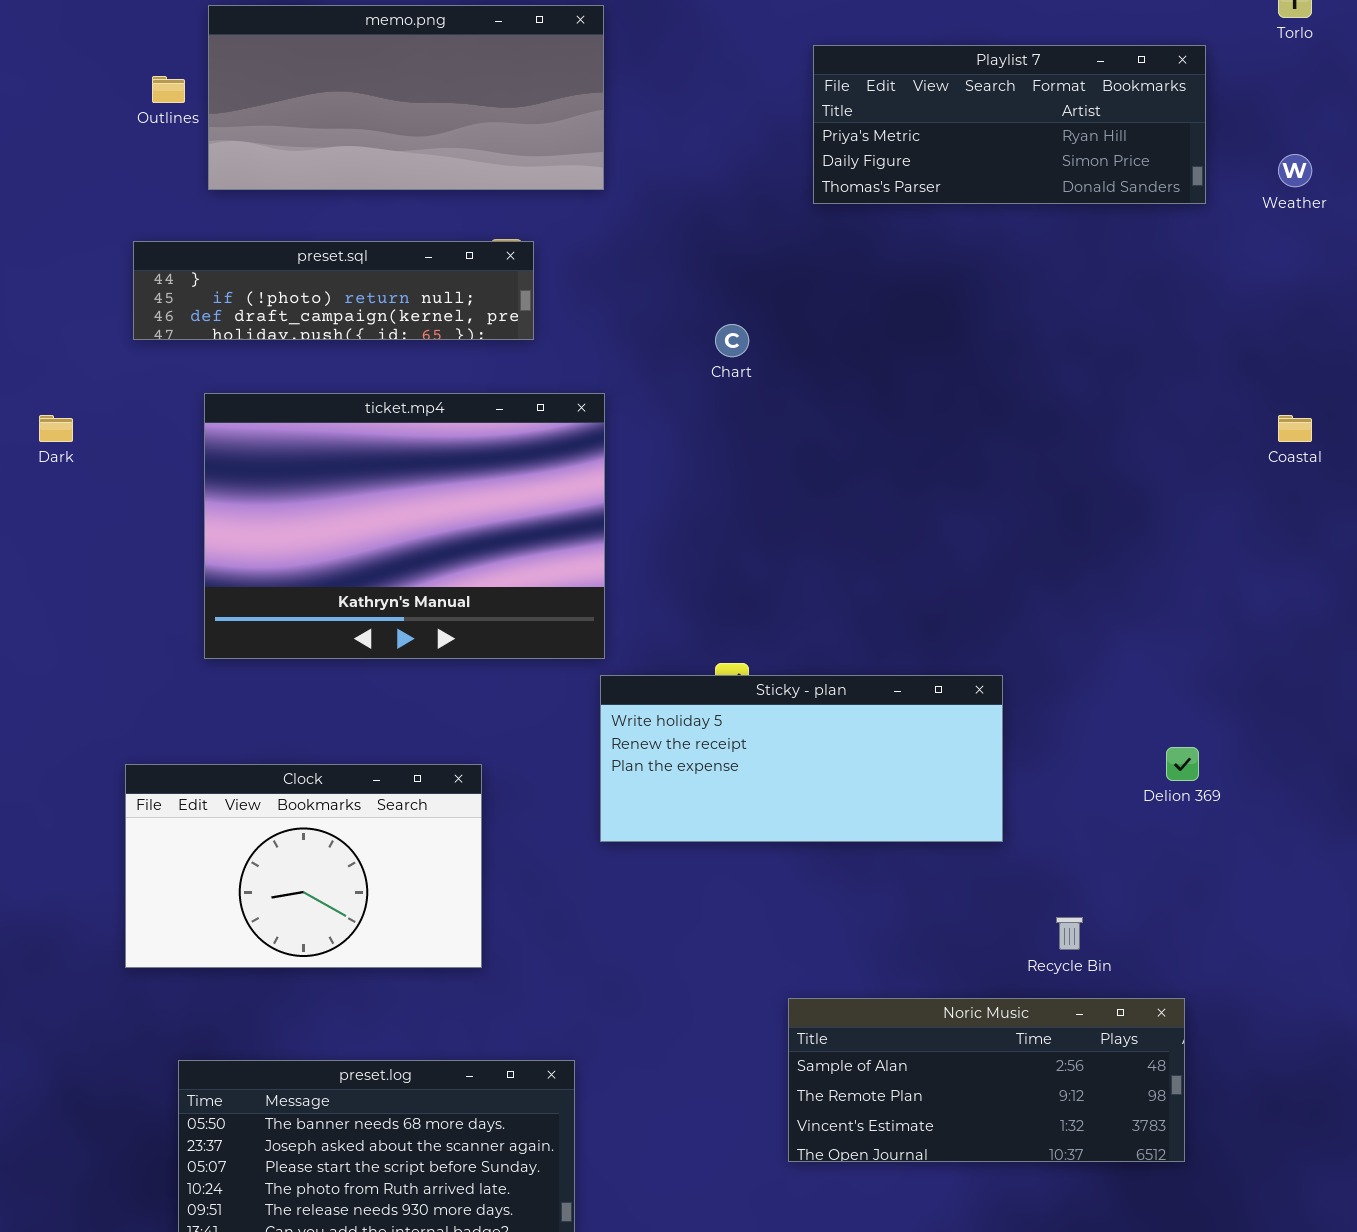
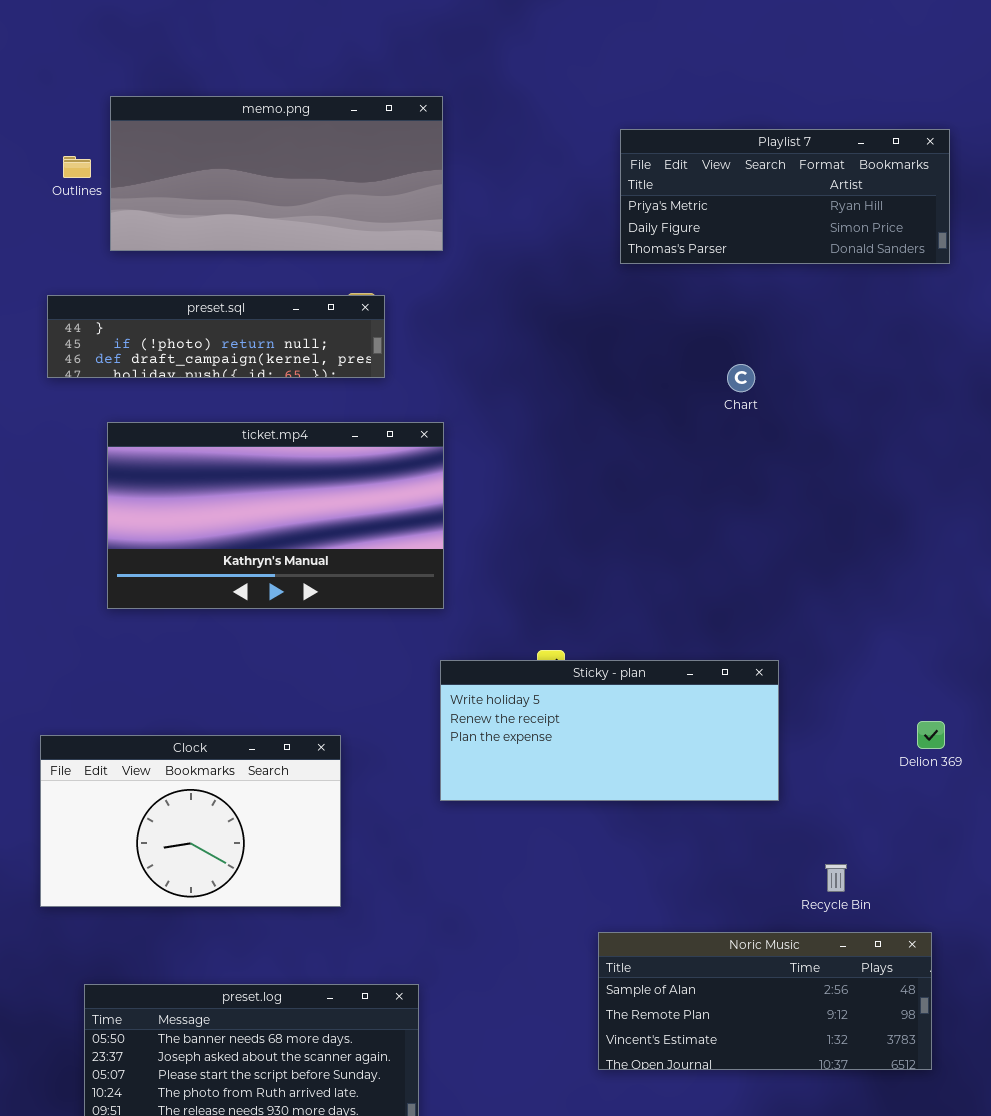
Chart: [715,324,749,357] -> [727,364,755,392], moved
ticket.mp4: [204,393,605,659] -> [107,422,444,609], resized

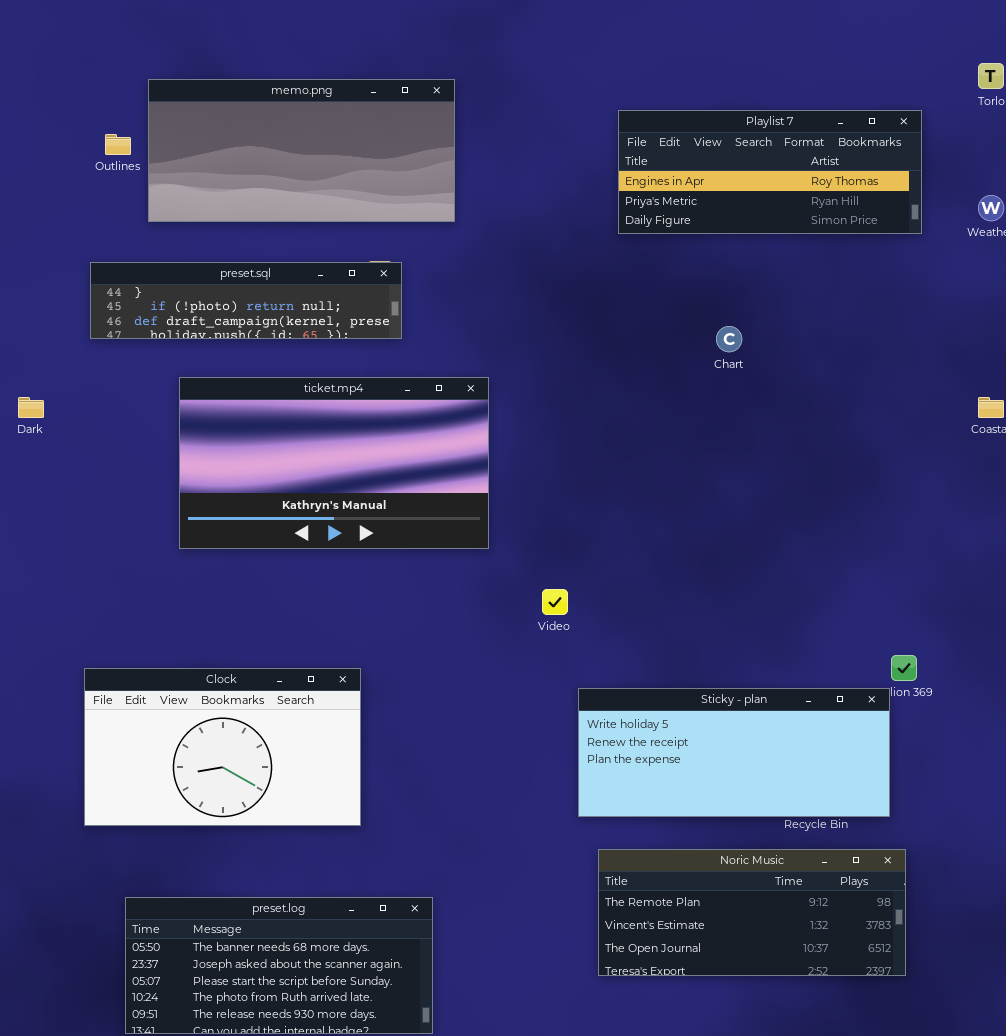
Playlist 7: [620,129,950,264] -> [618,110,922,234], scrolled up 1 row
ticket.mp4: [107,422,444,609] -> [179,377,489,549], moved
Sticky - plan: [440,660,779,801] -> [578,688,890,817], moved
Noric Music: [598,932,932,1070] -> [598,849,906,976], scrolled down 1 row

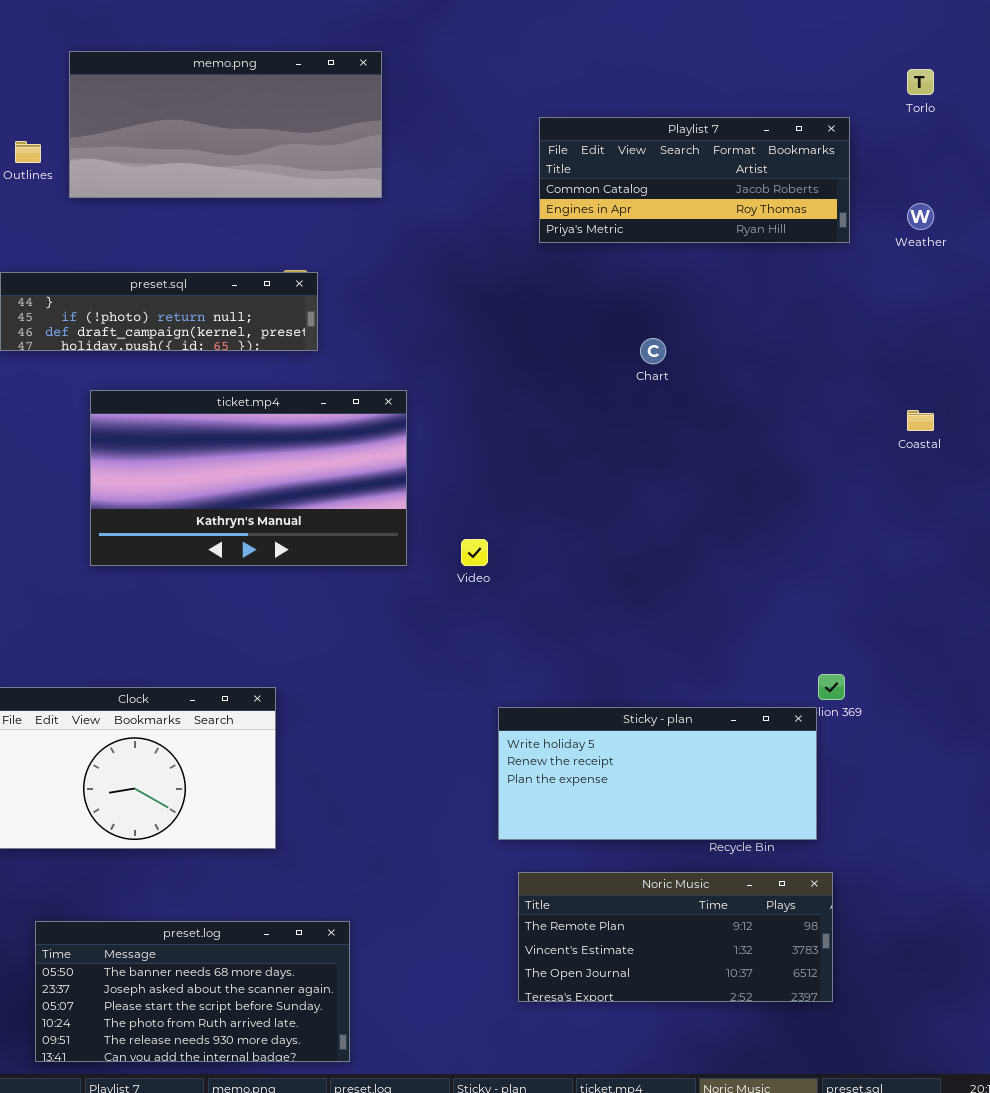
memo.png: [148,79,455,222] -> [69,51,382,198], moved
Playlist 7: [618,110,922,234] -> [539,117,850,243], scrolled up 1 row
Video: [542,589,568,615] -> [461,539,488,566], moved

